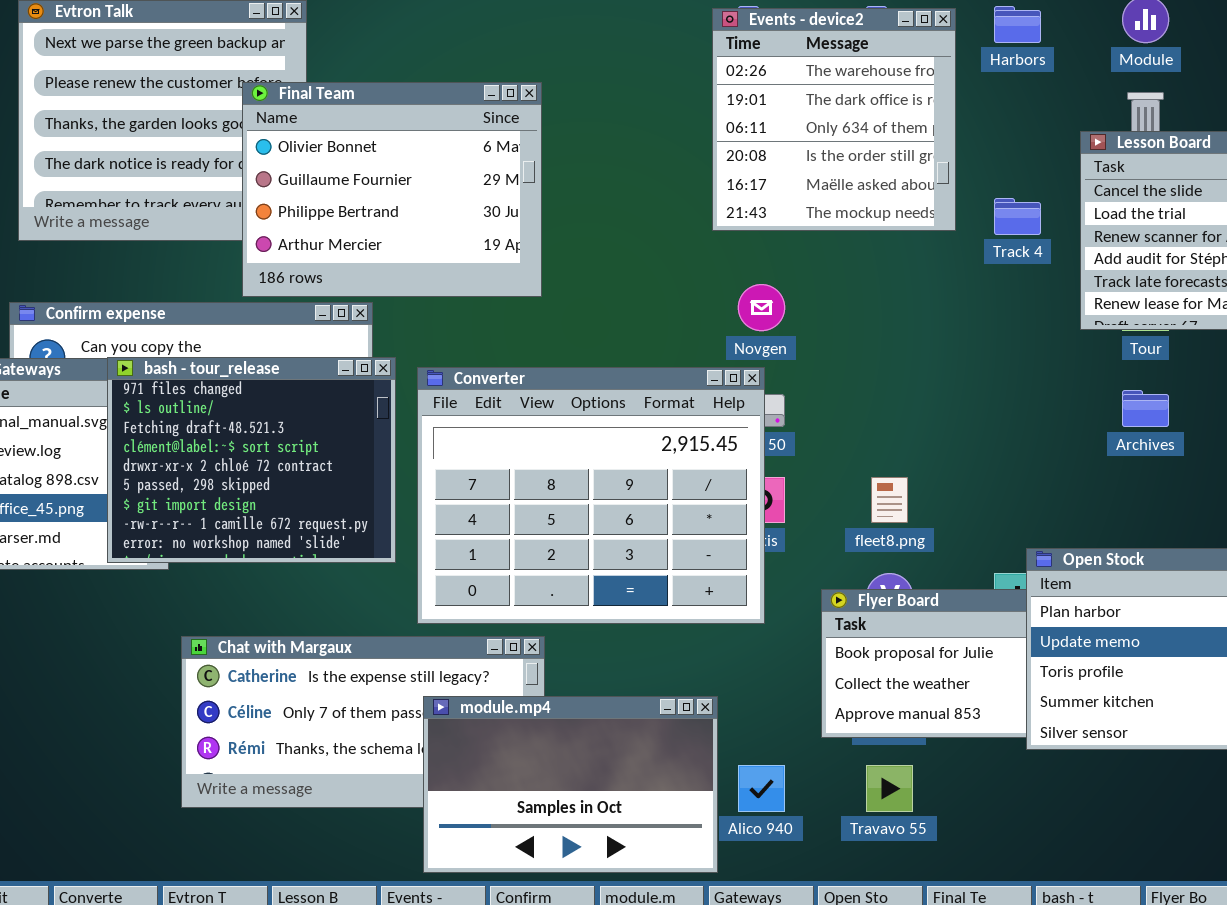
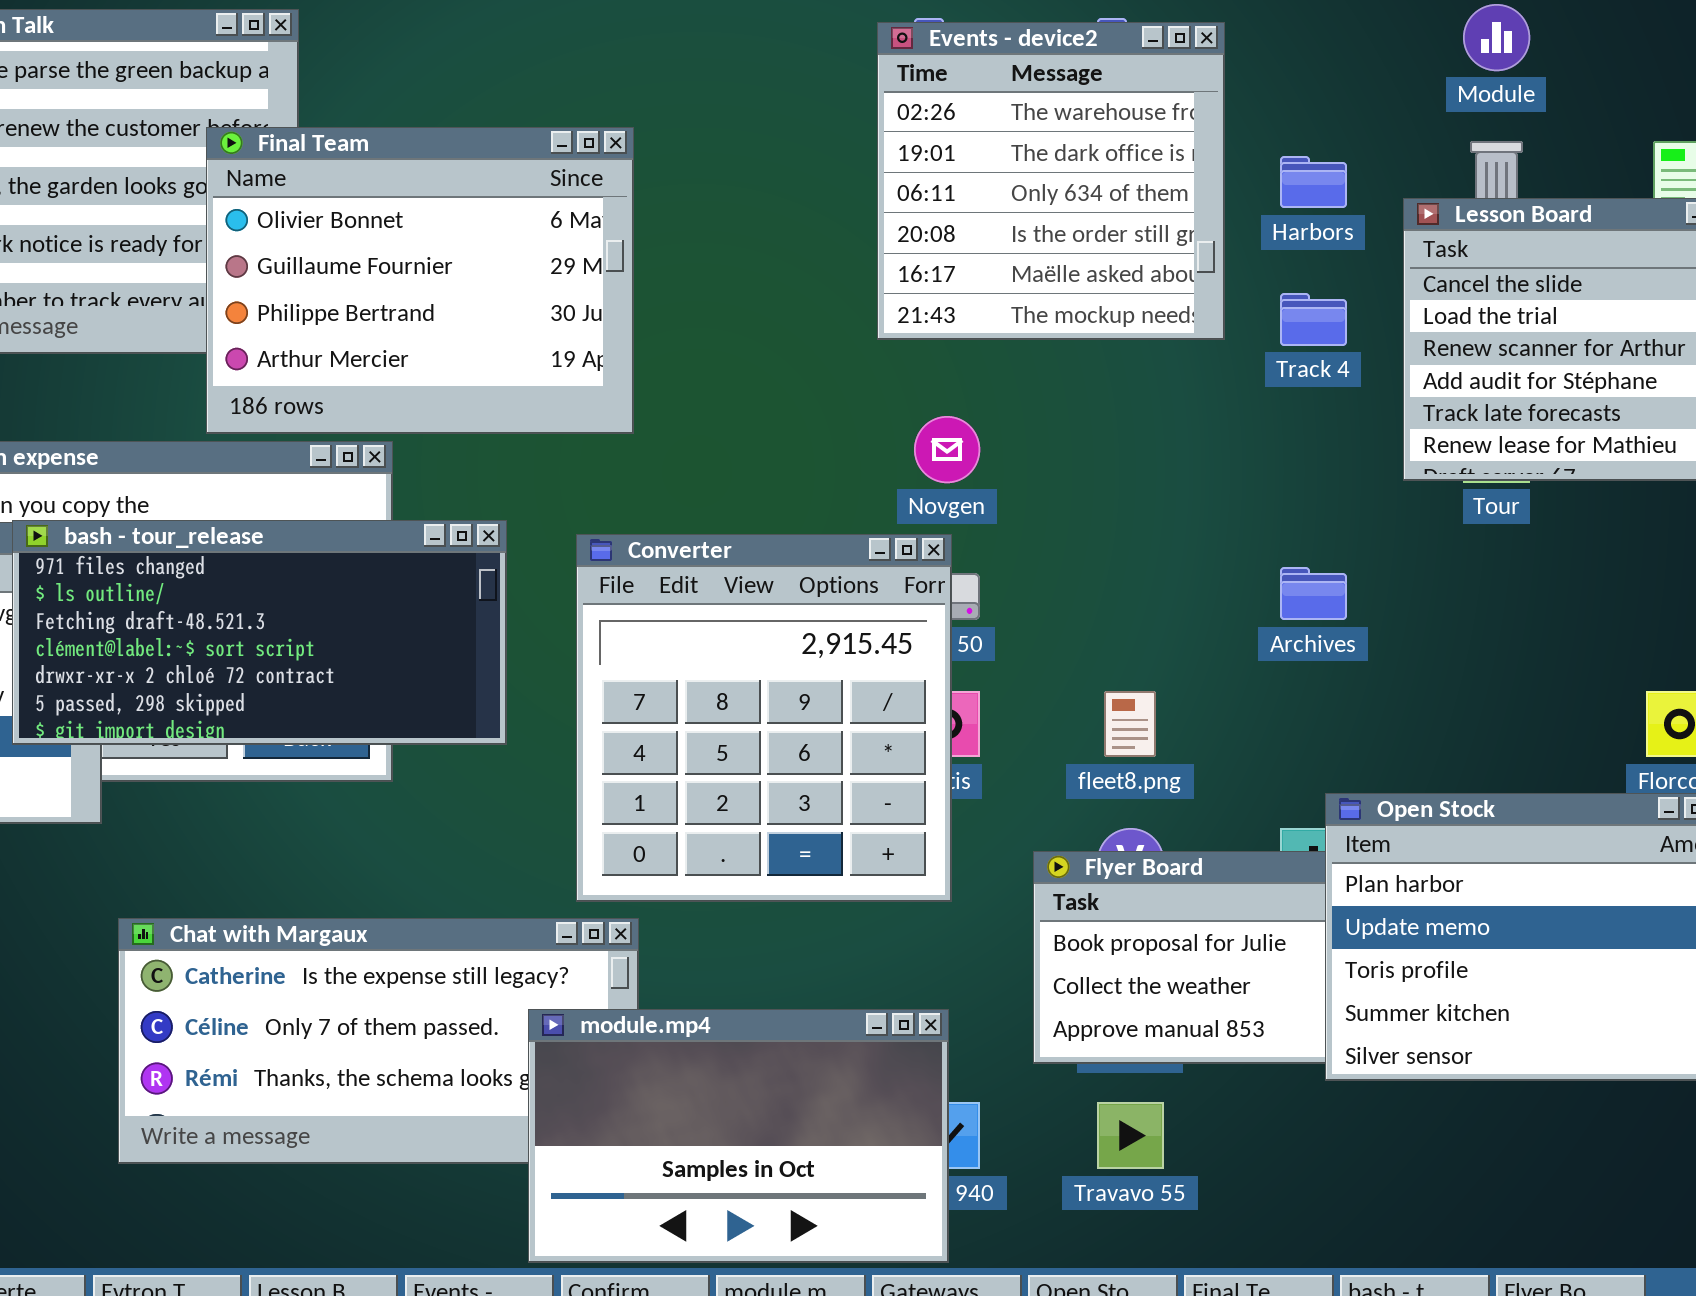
Harbors: [994,6,1041,43] -> [1280,156,1347,208], moved
bash - tour_release: [107,357,396,563] -> [12,520,507,745], resized
Converter: [417,367,765,624] -> [576,534,952,902], resized
Archives: [1122,390,1169,427] -> [1280,567,1347,620], moved
module.mp4: [423,696,718,873] -> [528,1009,949,1263], moved

